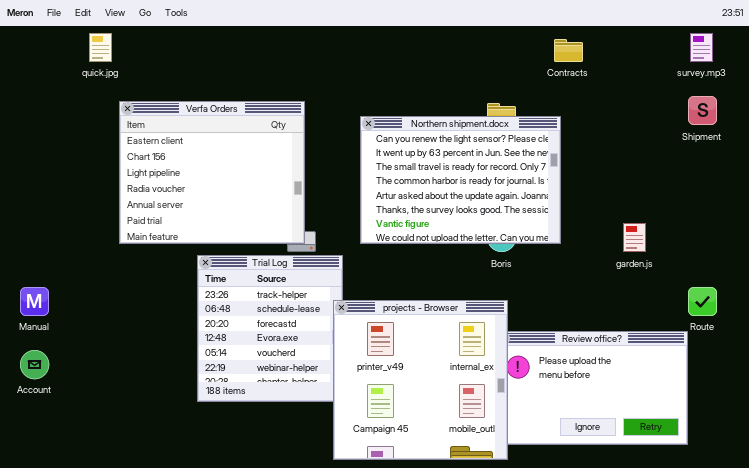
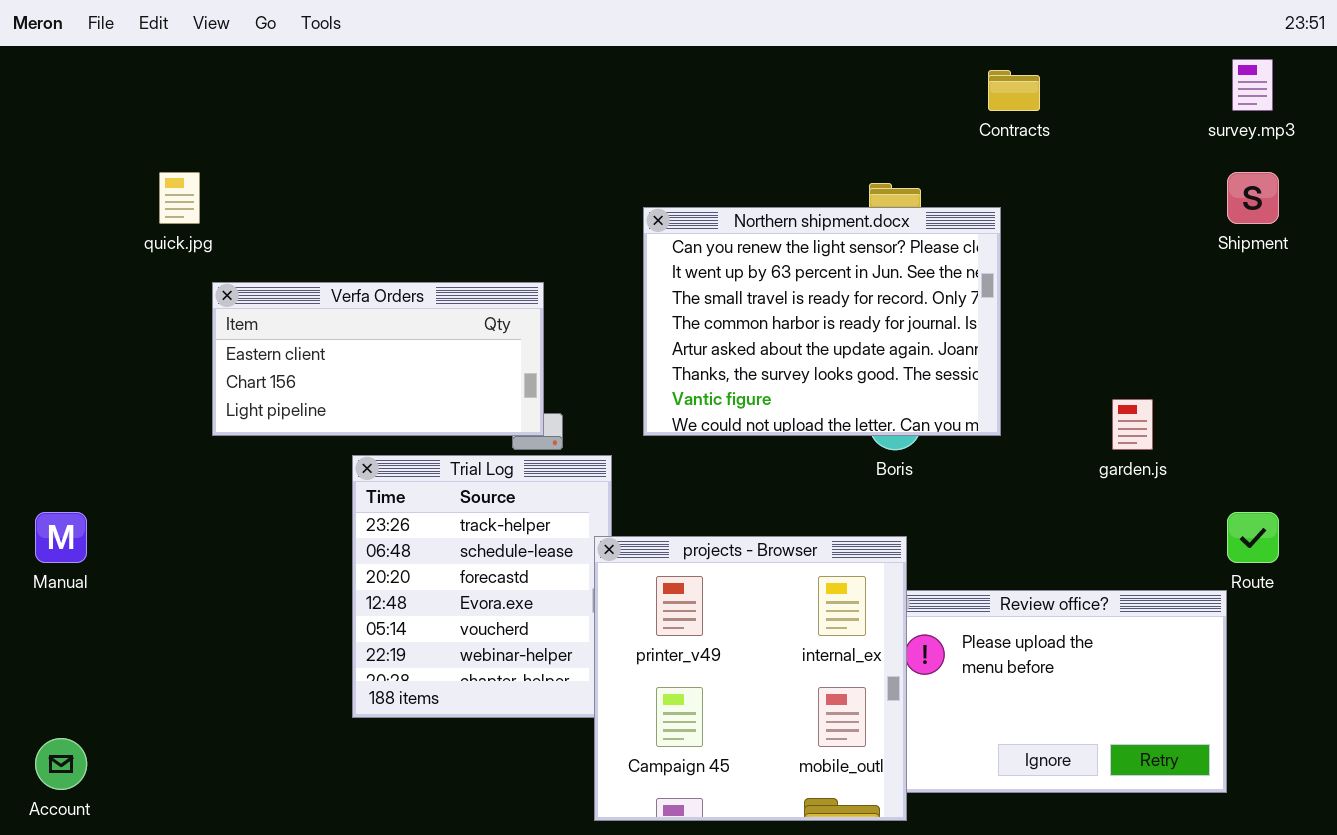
quick.jpg: [89,33,112,62] -> [159,172,200,224], moved
Verfa Orders: [119,101,305,244] -> [212,282,544,436], resized
Account: [20,350,49,379] -> [35,738,87,790], moved

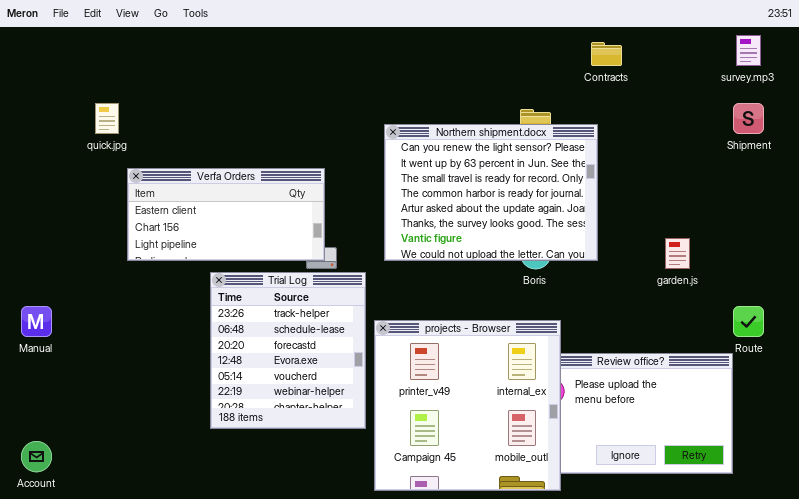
projects - Browser: [594,536,907,821] -> [374,320,561,491], moved

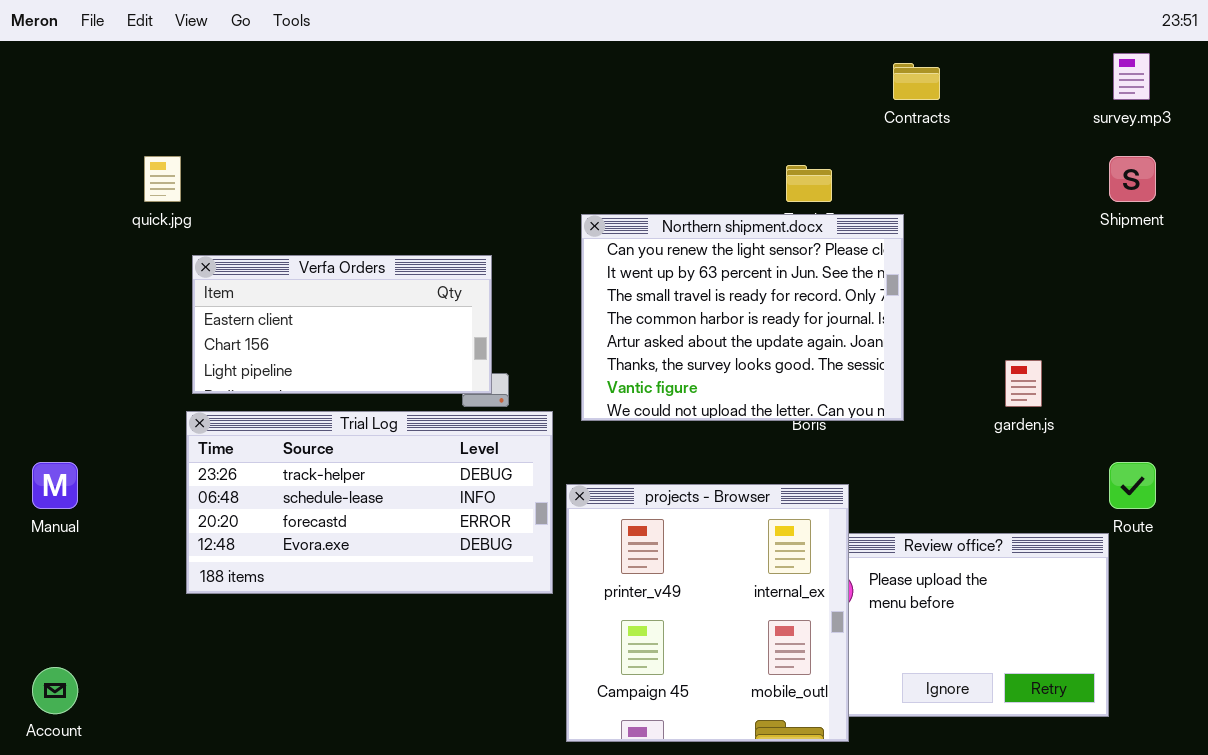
Northern shipment.docx: [384,124,598,261] -> [581,214,904,421], moved
Trial Log: [210,272,366,429] -> [186,411,553,594], resized

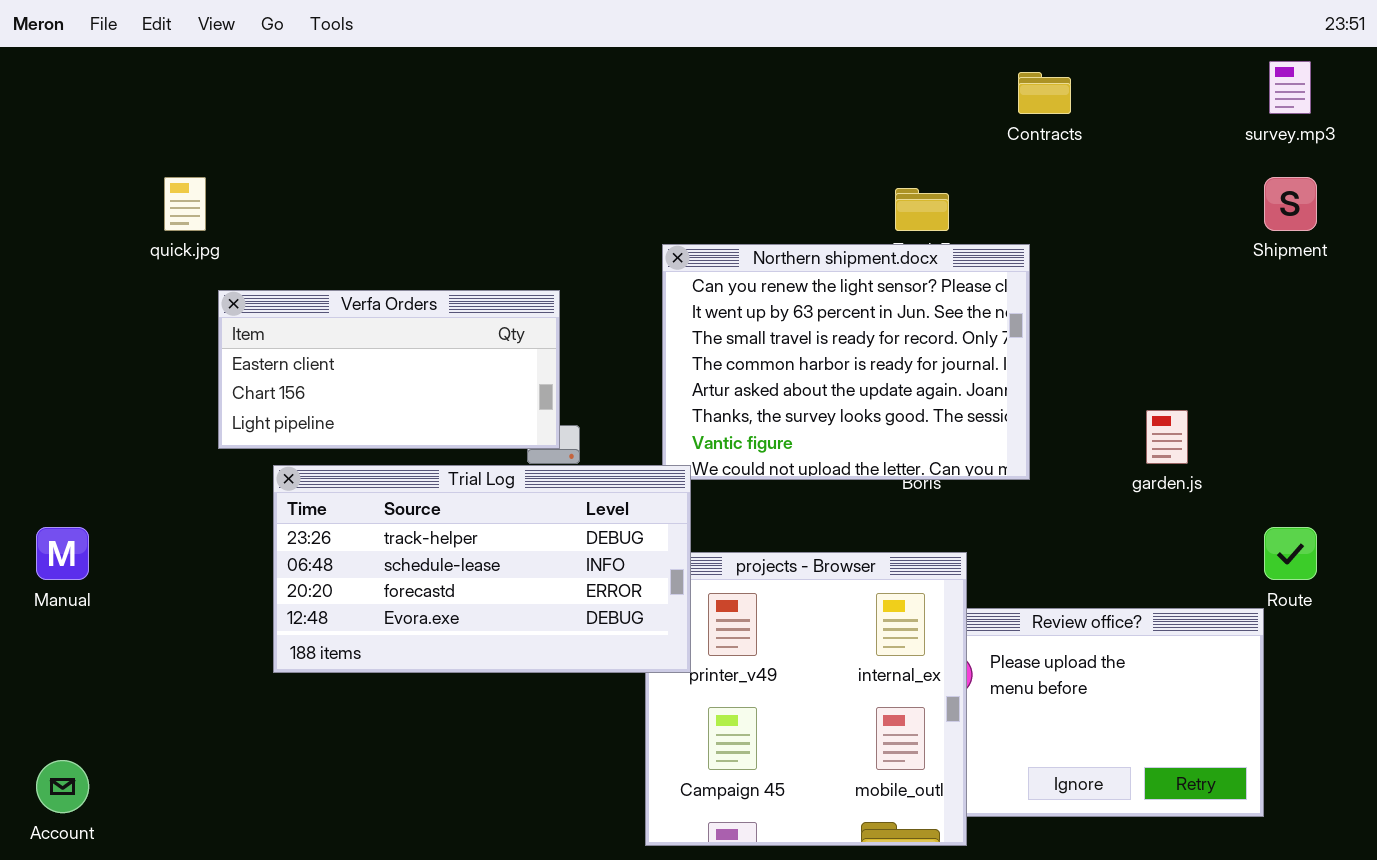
Trial Log: [186,411,553,594] -> [273,465,691,673], moved

